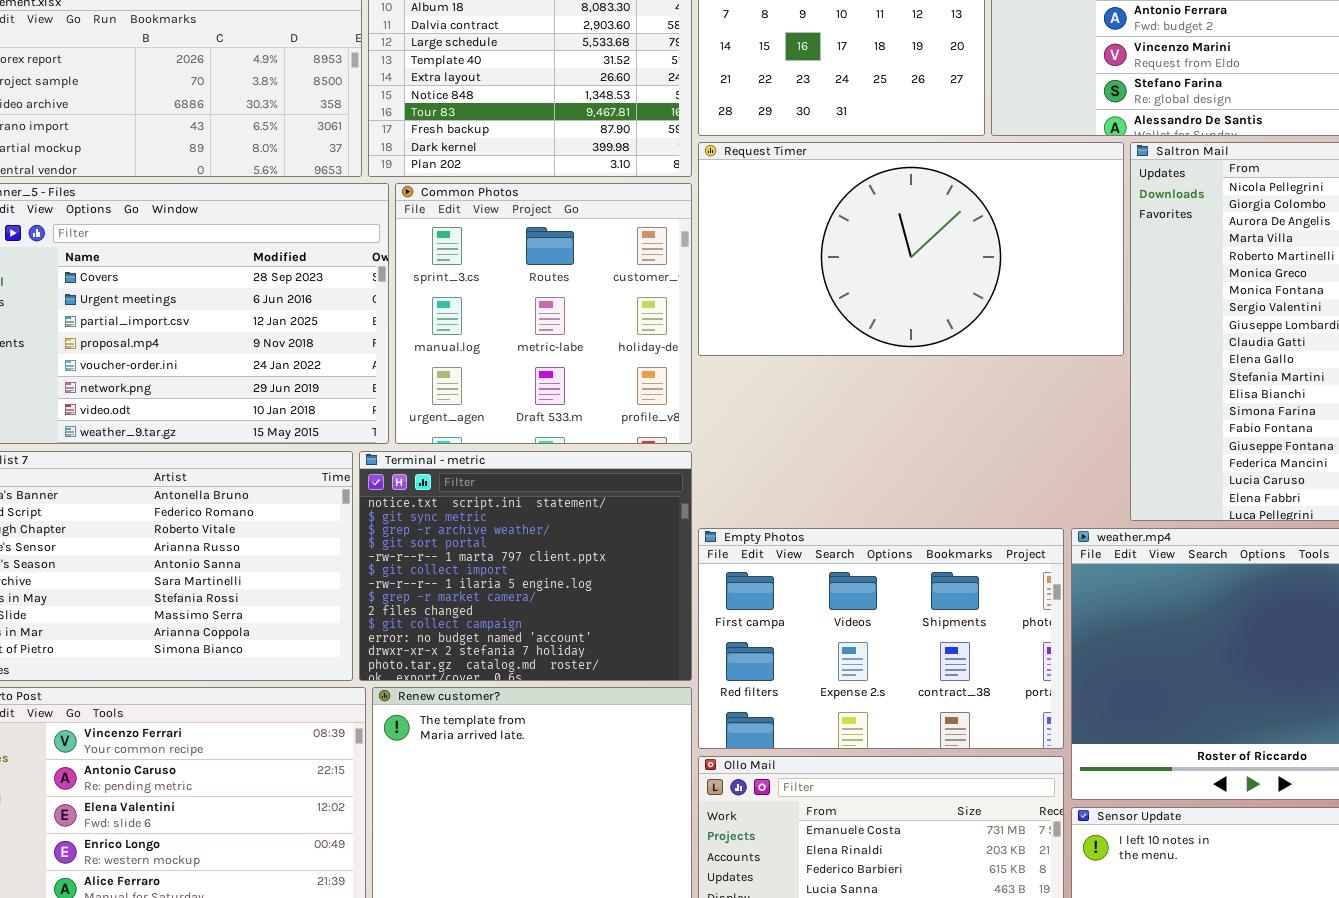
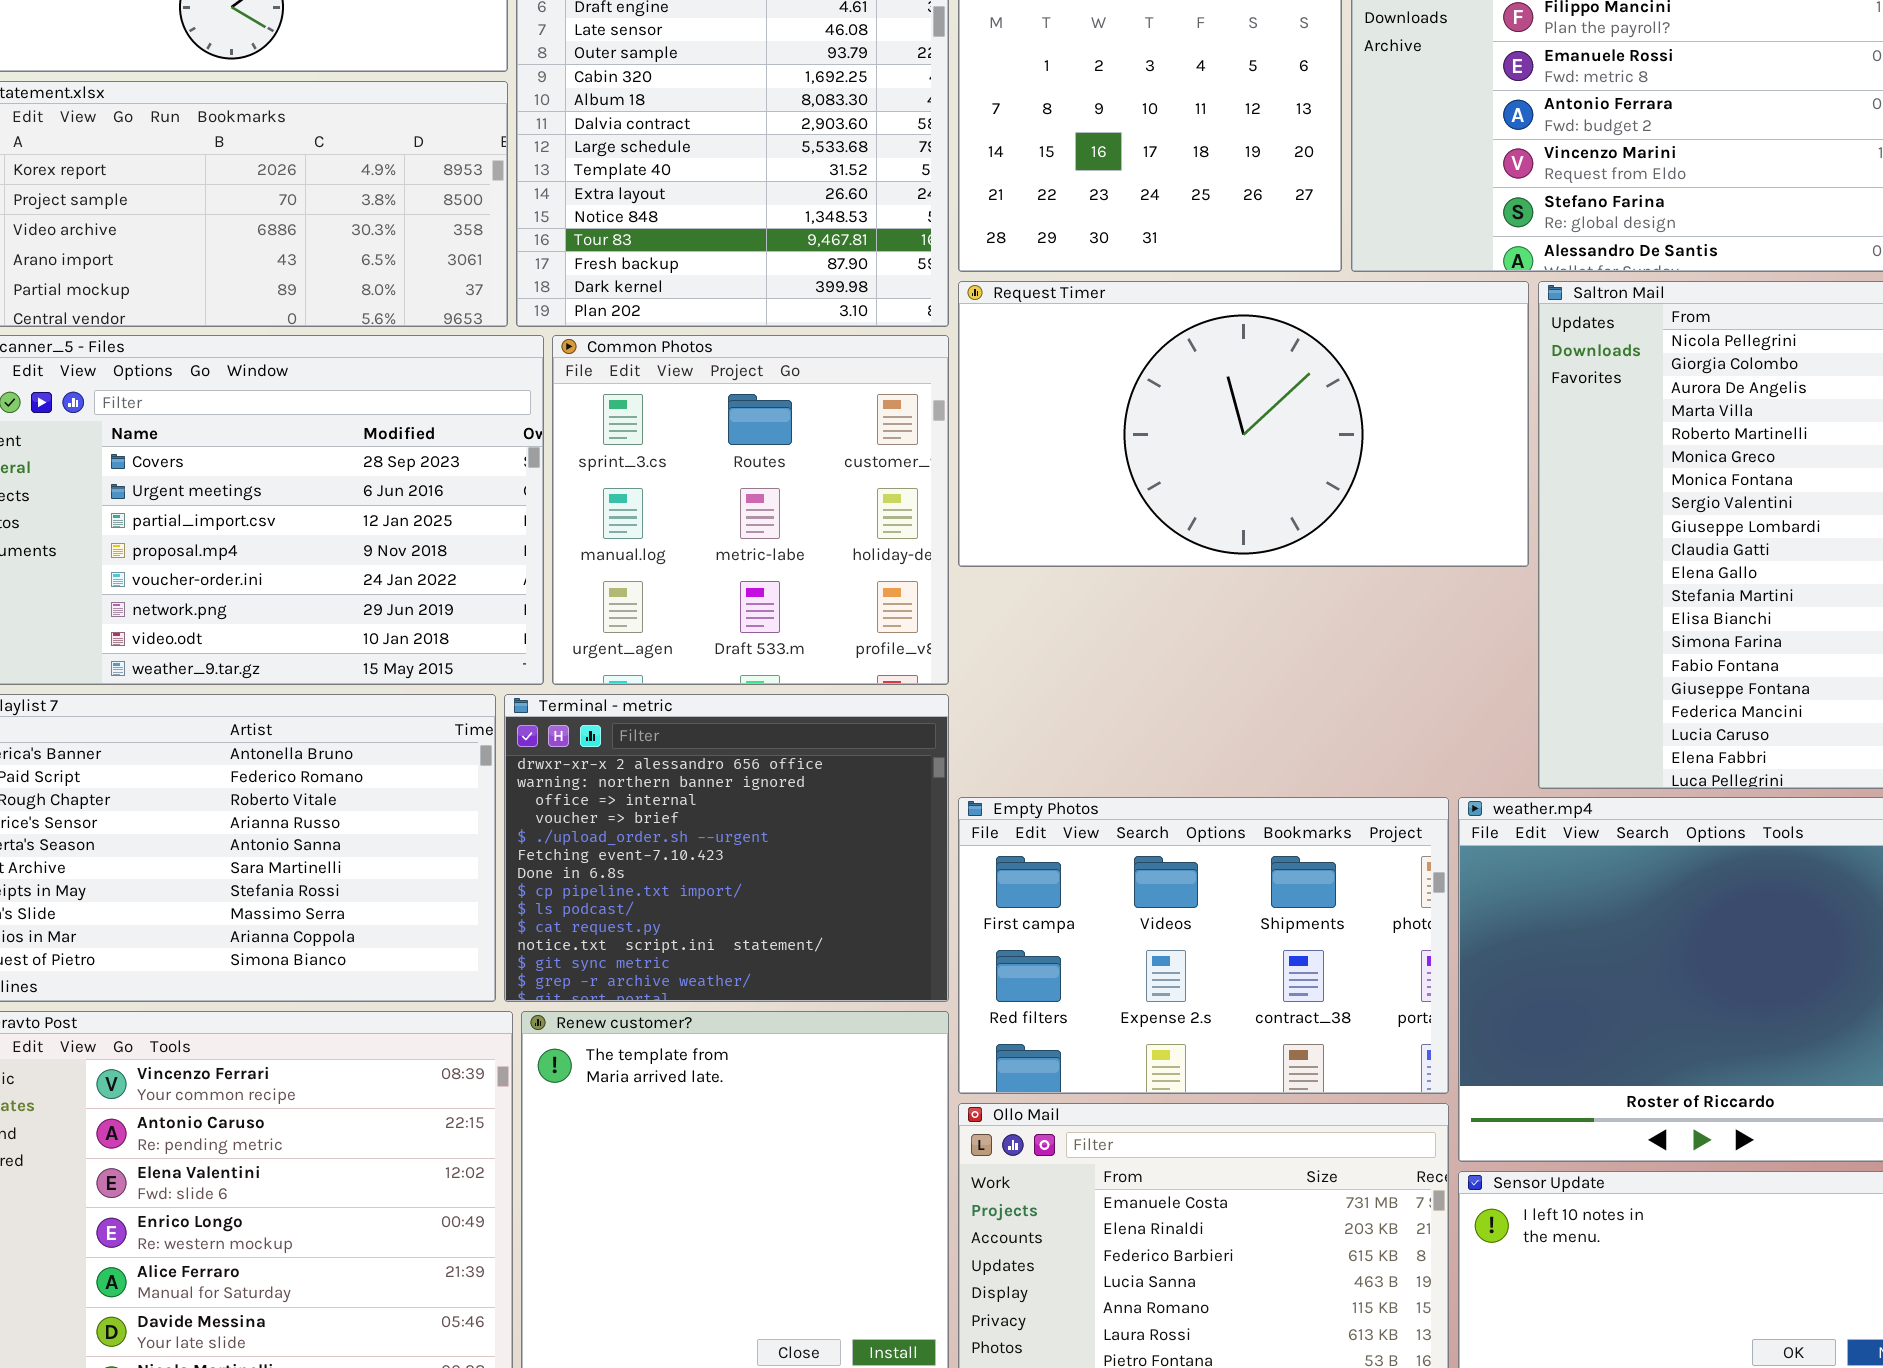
Terminal - metric: [359,451,692,681] -> [504,694,949,1002], scrolled up 10 rows

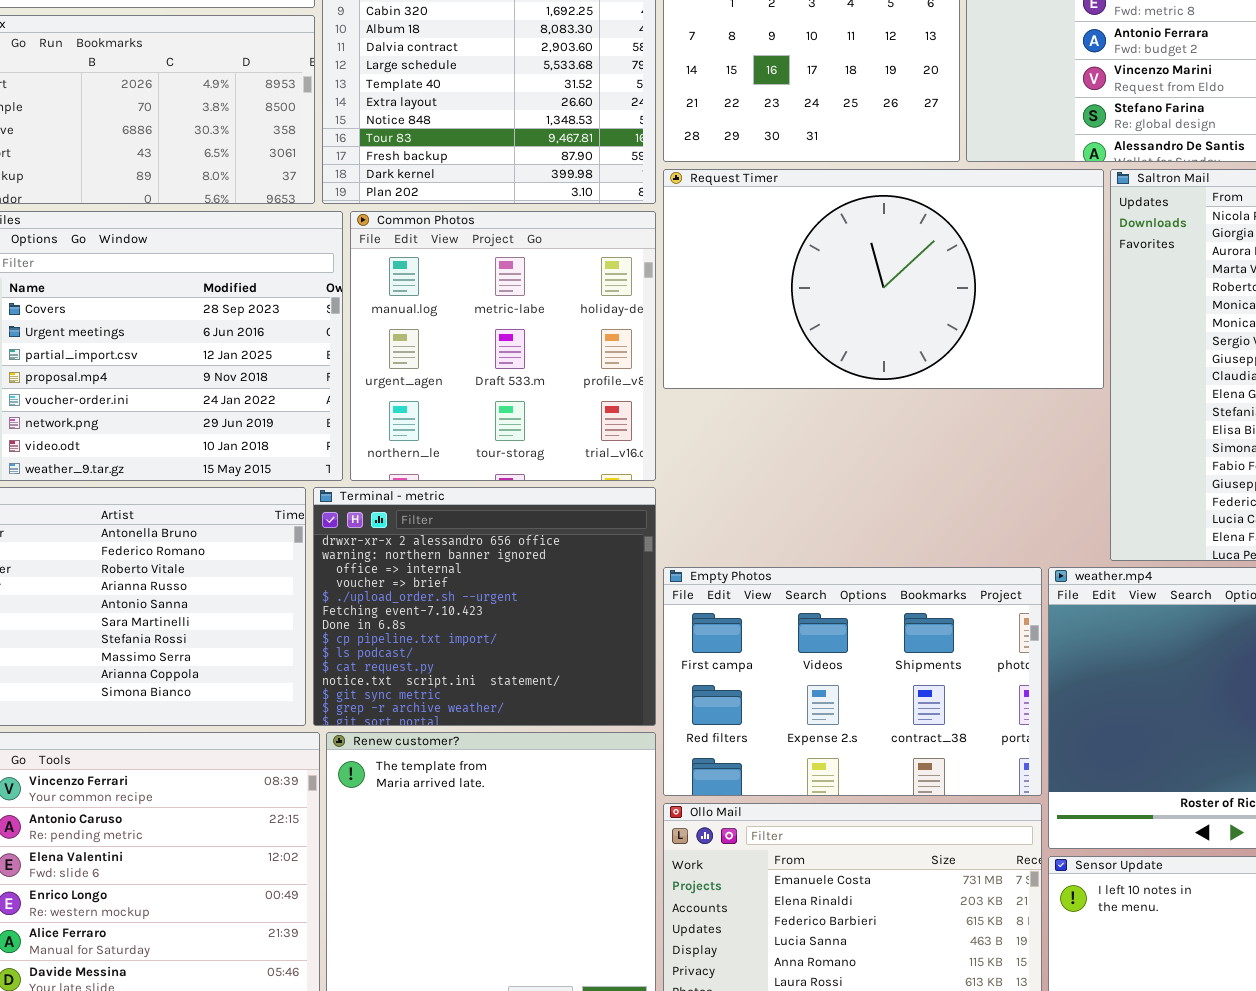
Common Photos: [552,335,949,685] -> [350,211,656,481], scrolled down 1 row

